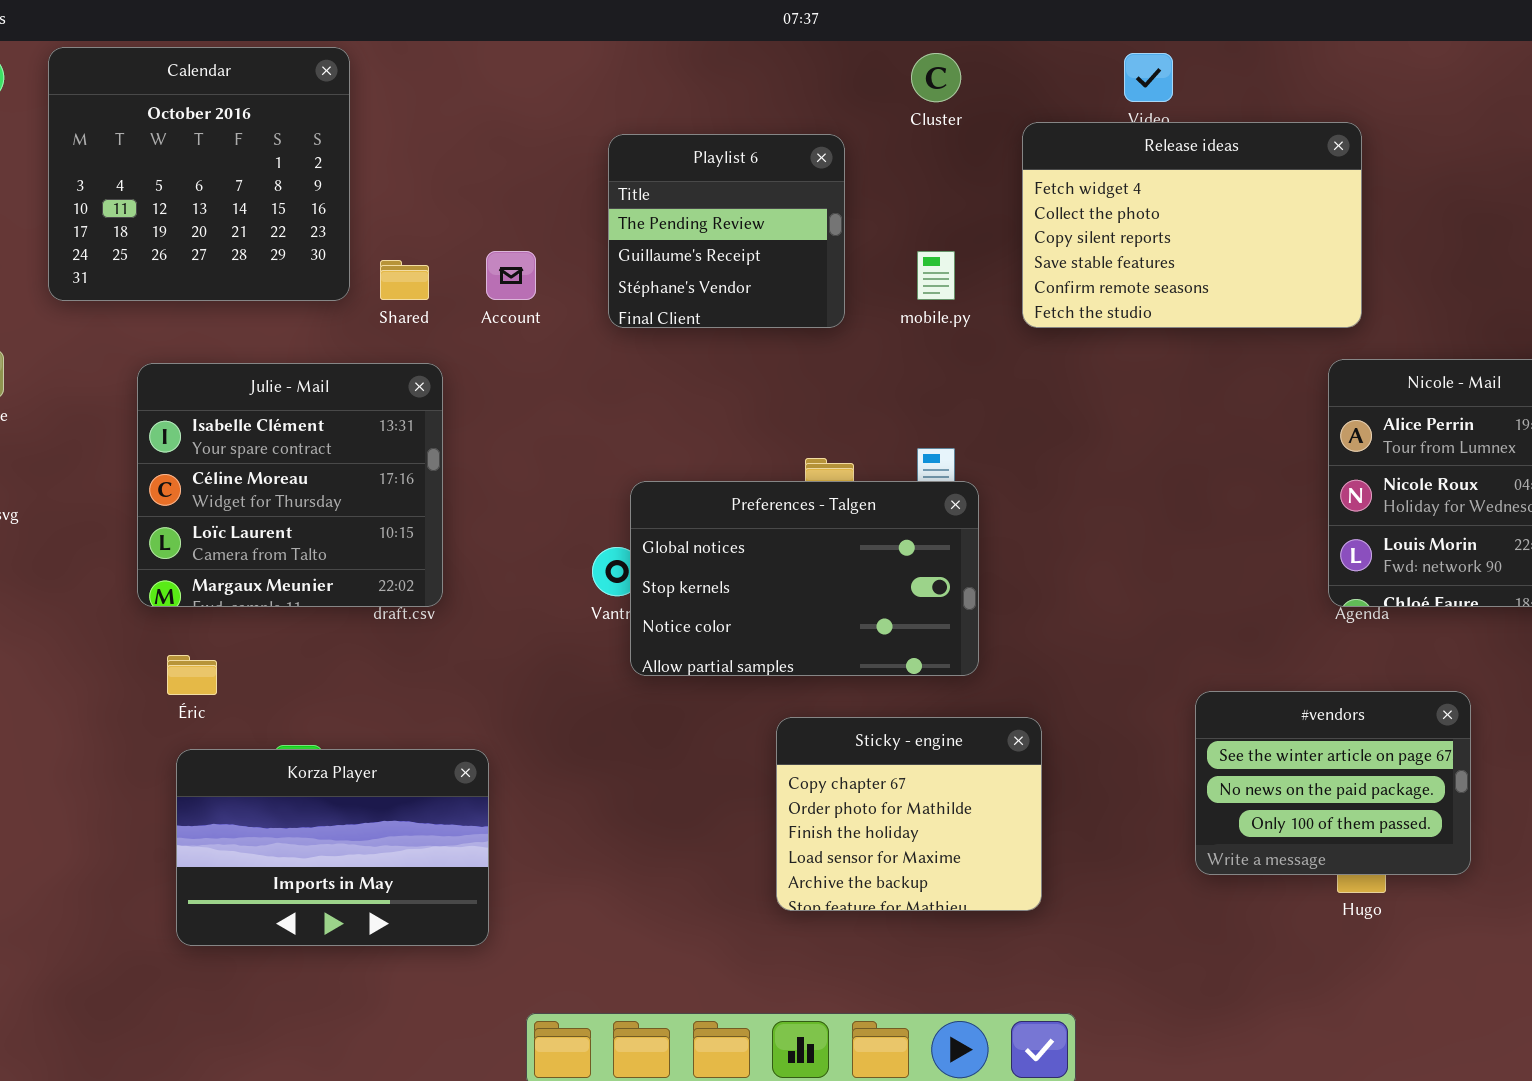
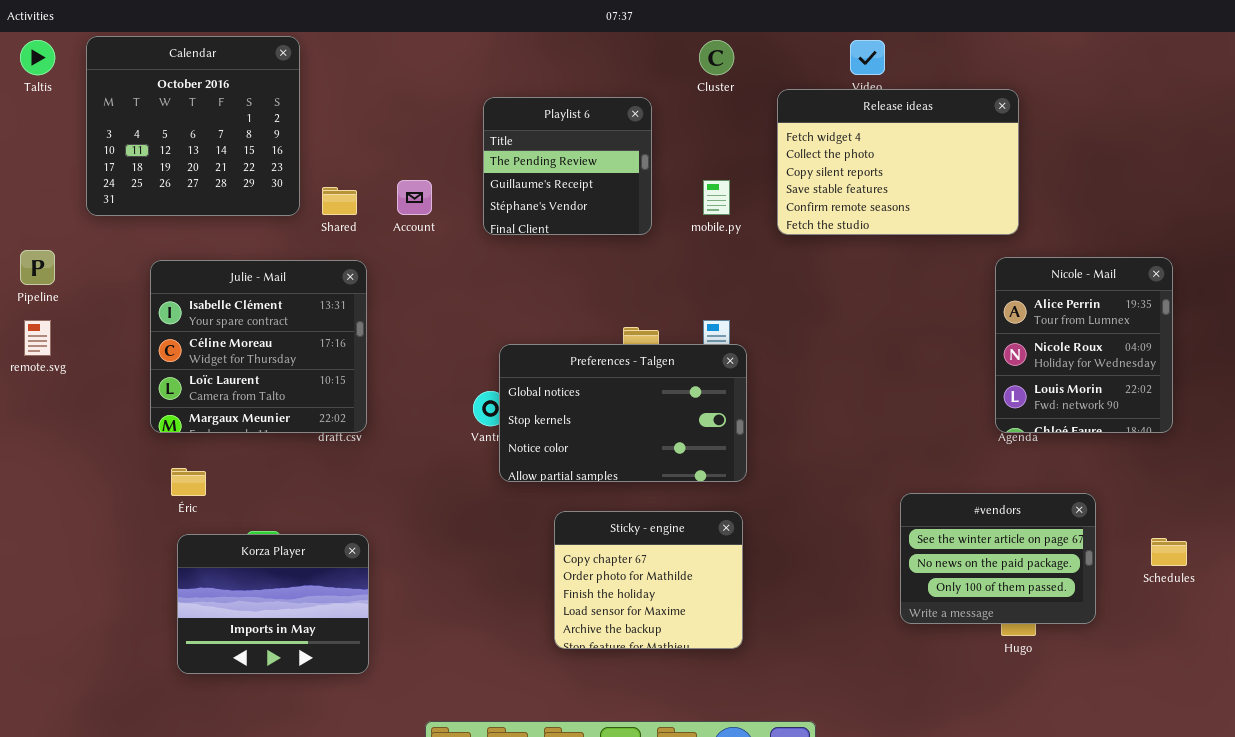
Sticky - engine: [776,717,1042,911] -> [554,511,743,649], moved
Korza Player: [176,749,489,946] -> [177,534,369,674], resized

